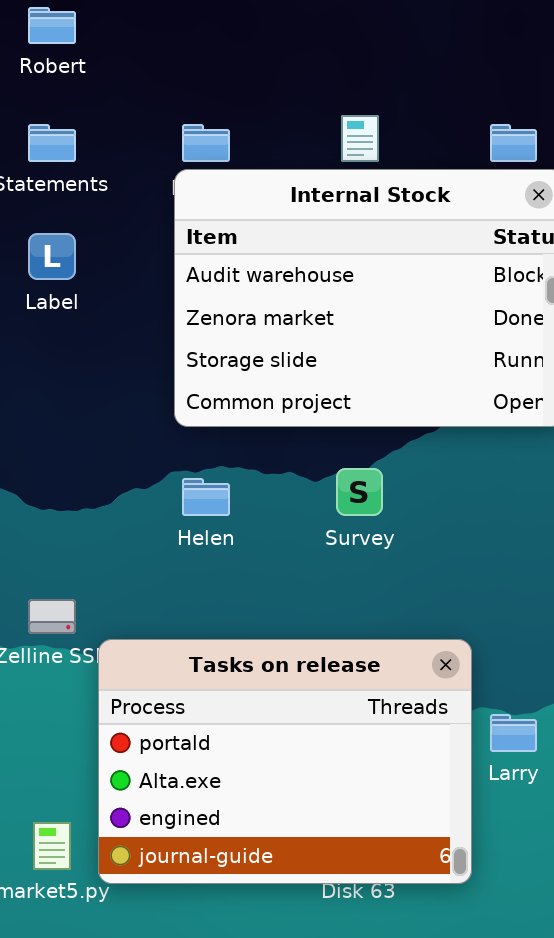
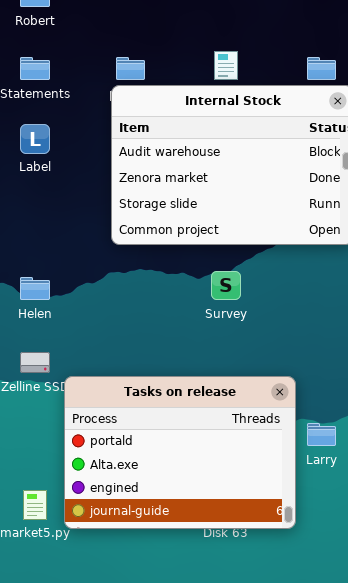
Helen: [182,478,230,516] -> [20,277,50,300], moved

